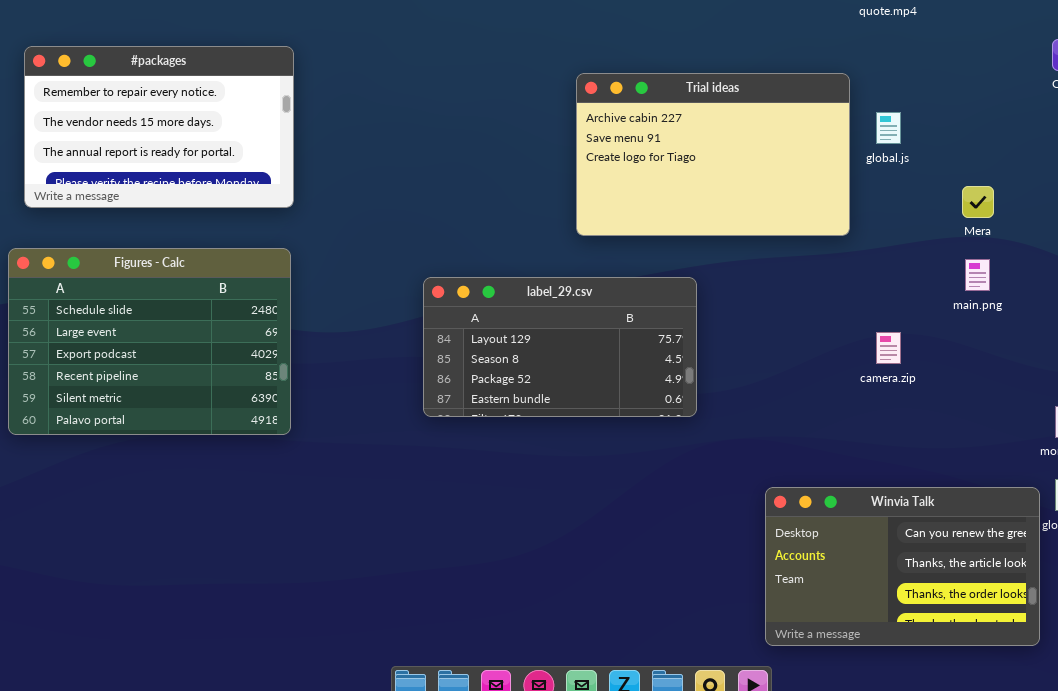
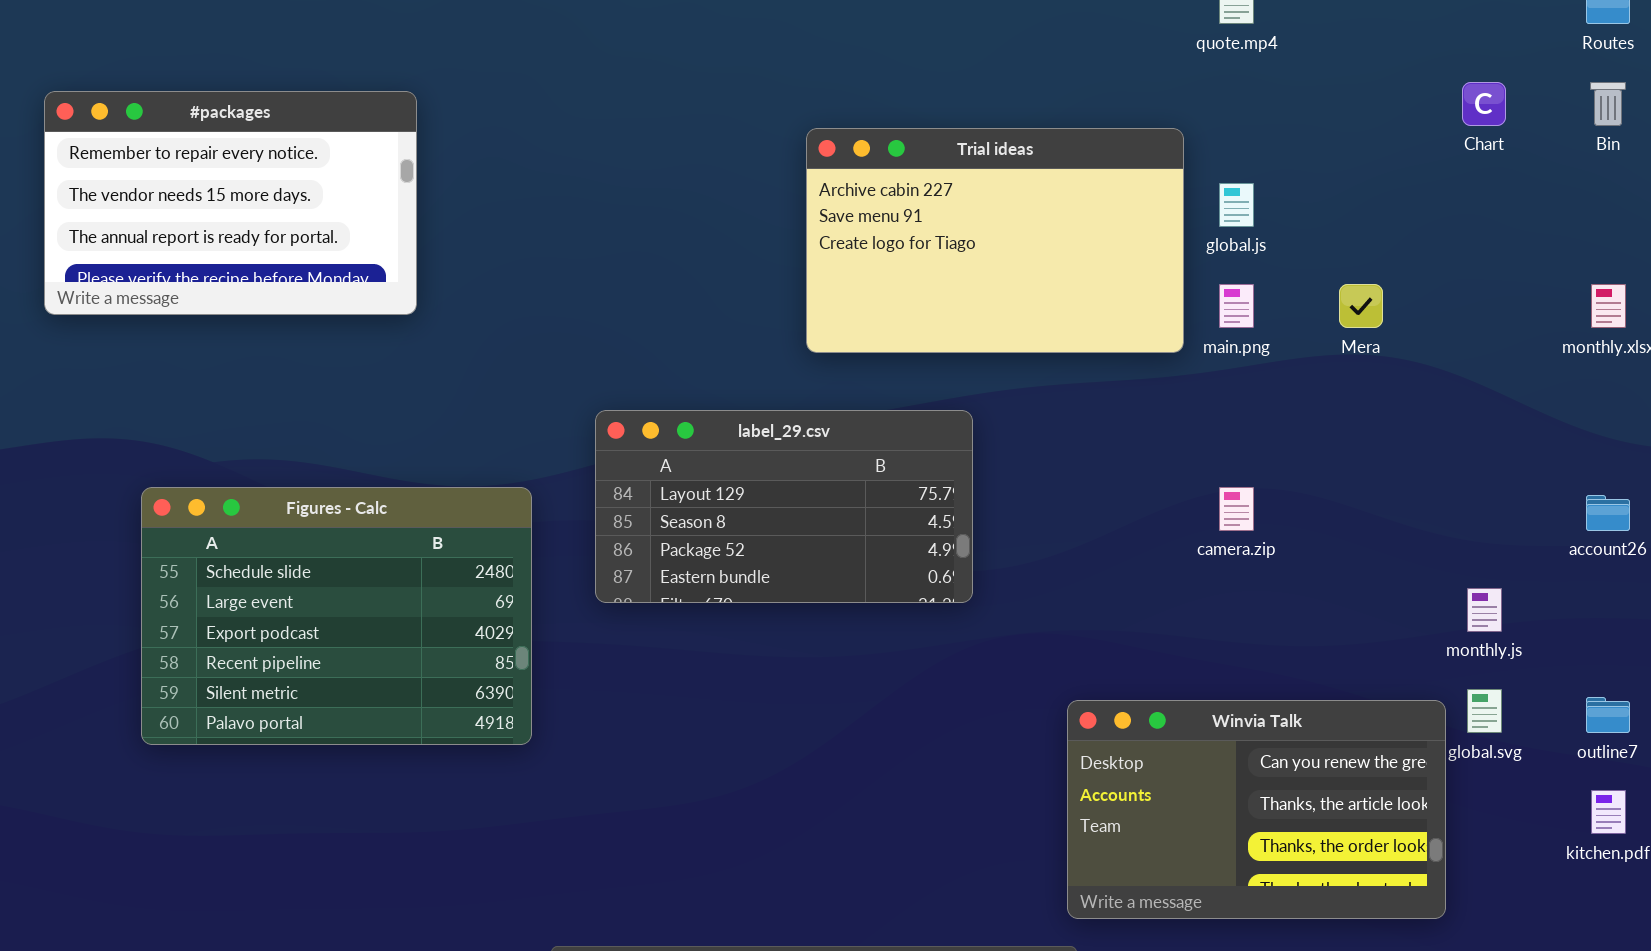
Figures - Calc: [8,248,291,435] -> [141,487,532,745], moved
main.png: [965,259,990,291] -> [1219,284,1254,328], moved

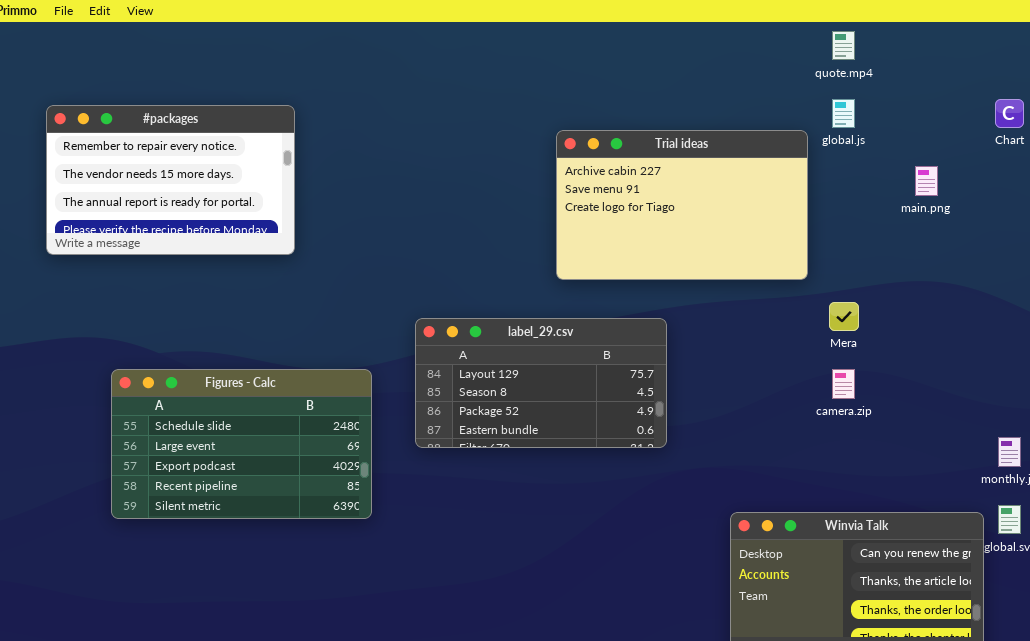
global.js: [1219,183,1254,227] -> [832,99,855,128], moved
main.png: [1219,284,1254,328] -> [915,166,938,196], moved
Mera: [1339,284,1383,328] -> [829,302,859,331], moved
Figures - Calc: [141,487,532,745] -> [111,369,372,519], resized

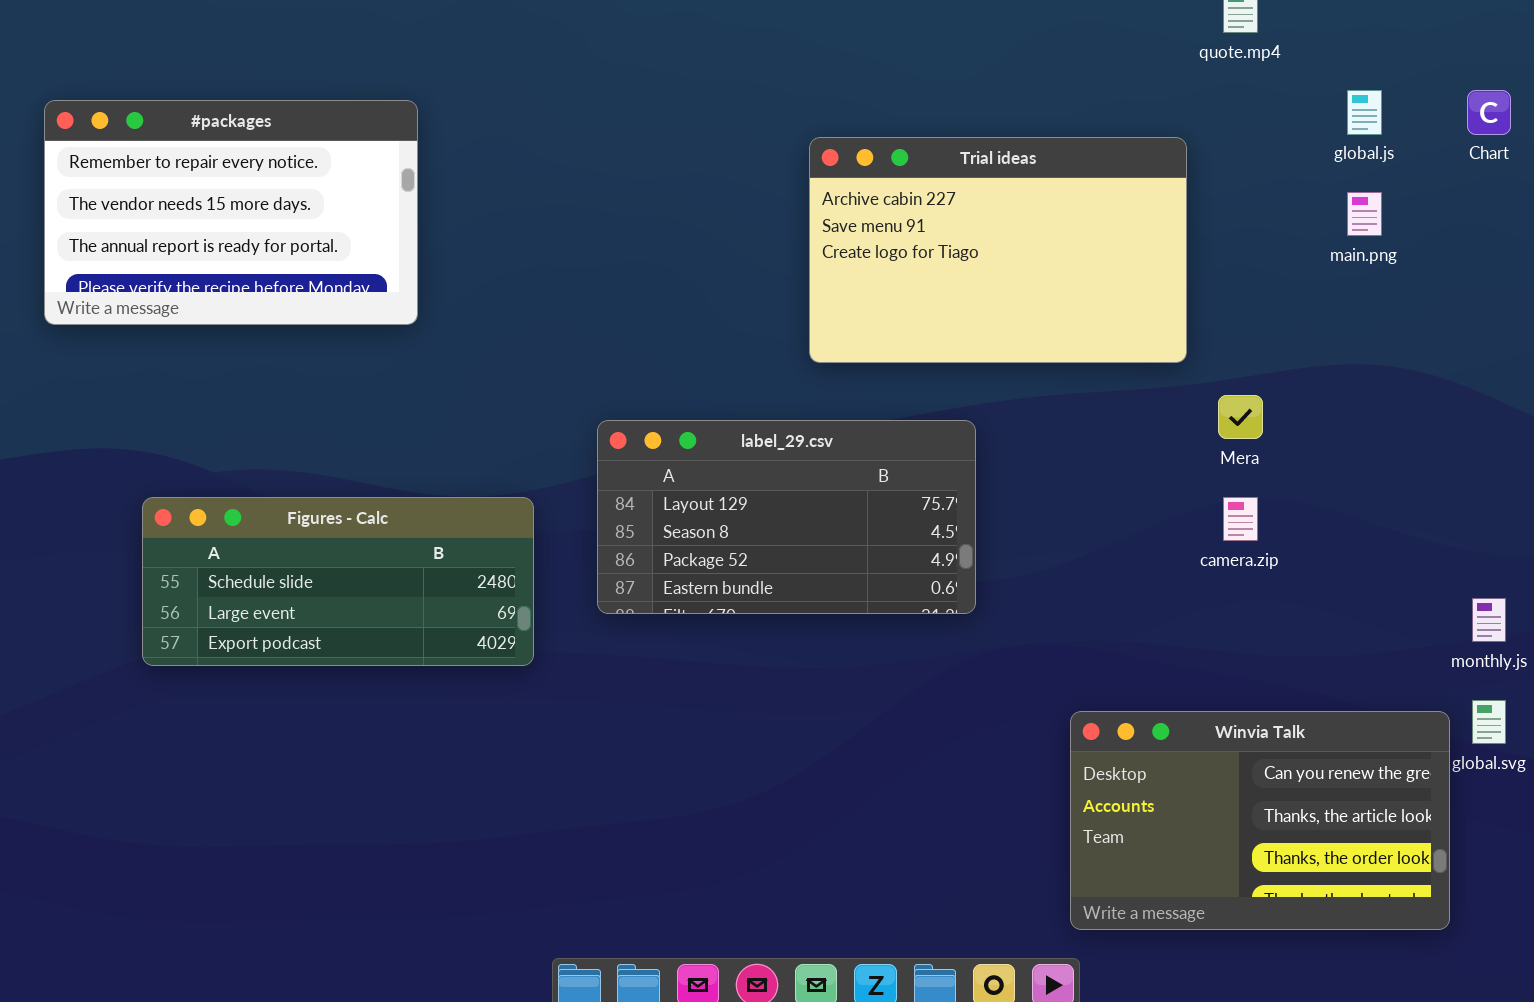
global.js: [832,99,855,128] -> [1347,90,1382,135], moved
Figures - Calc: [111,369,372,519] -> [142,497,534,666], resized

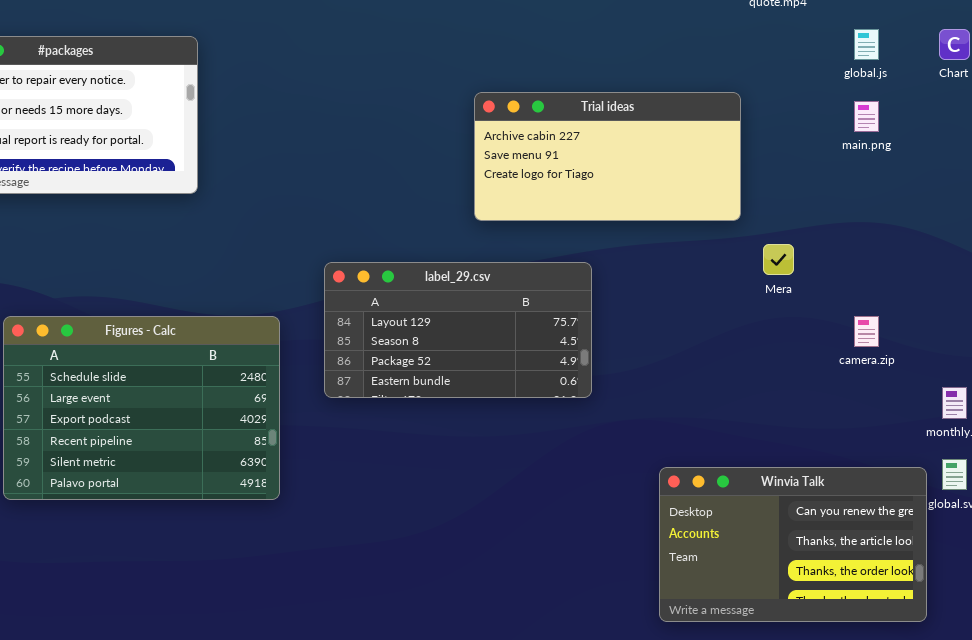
Trial ideas: [809,137,1187,363] -> [474,92,741,221], resized
Figures - Calc: [142,497,534,666] -> [3,316,280,500], resized
camera.zip: [1223,497,1258,541] -> [854,316,879,347], moved

